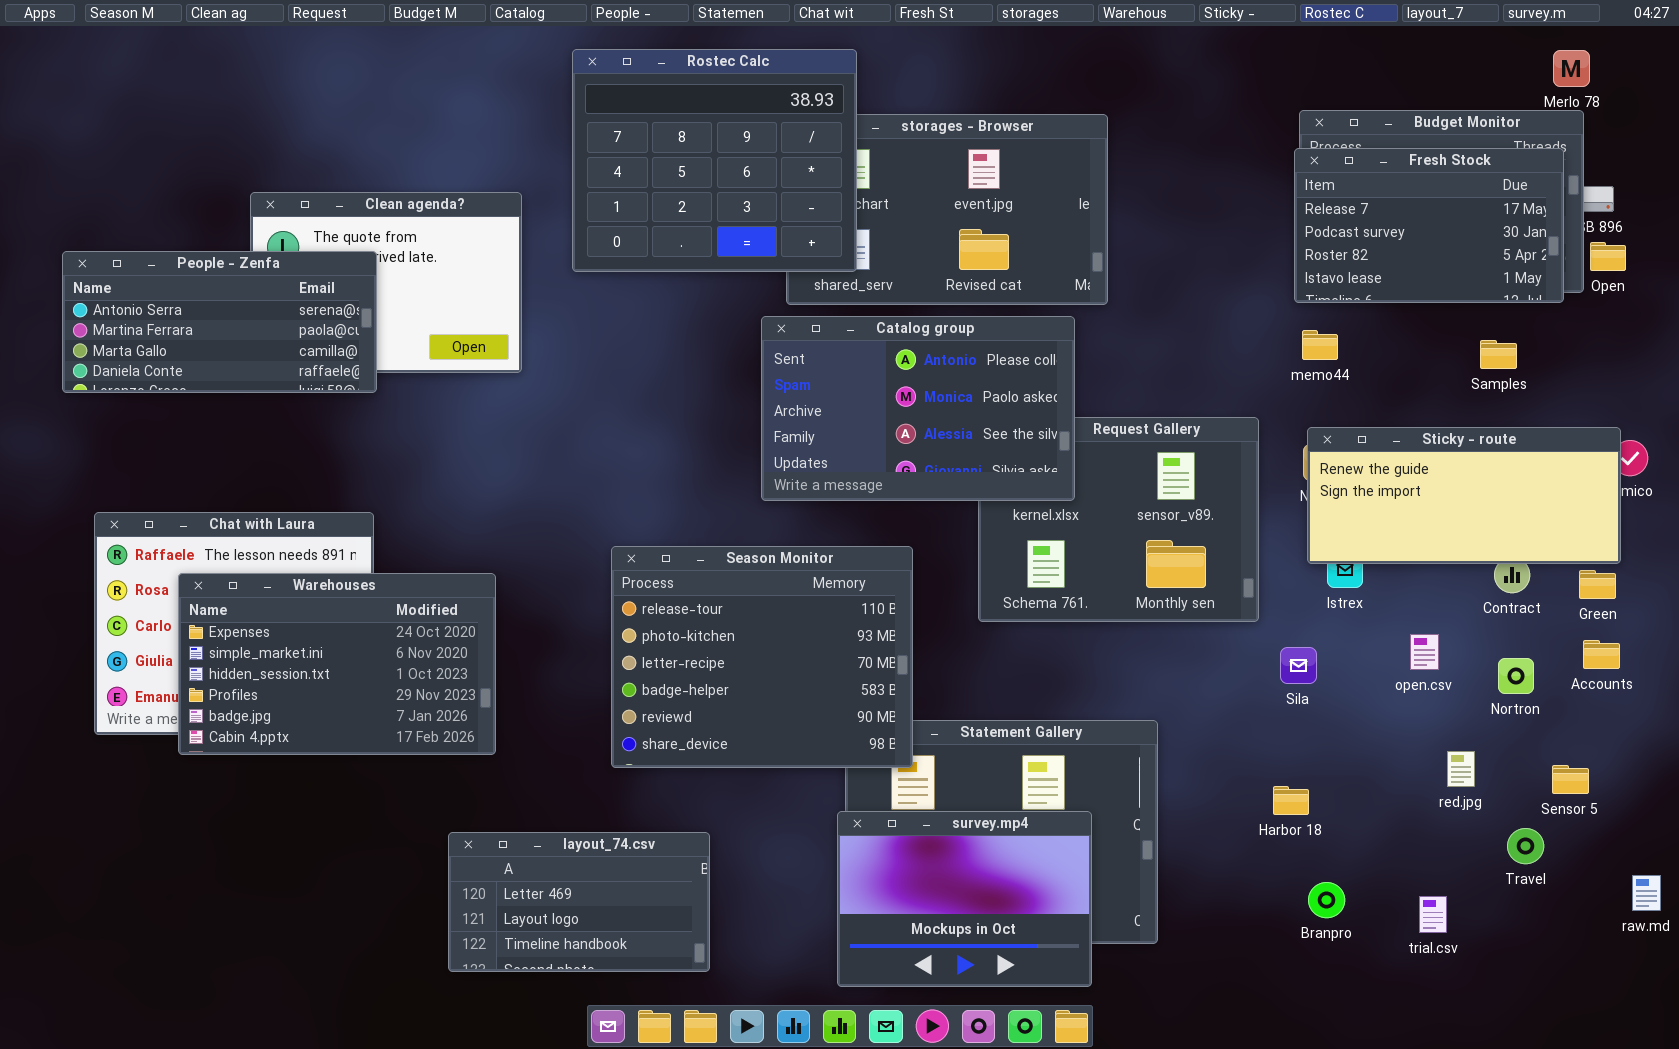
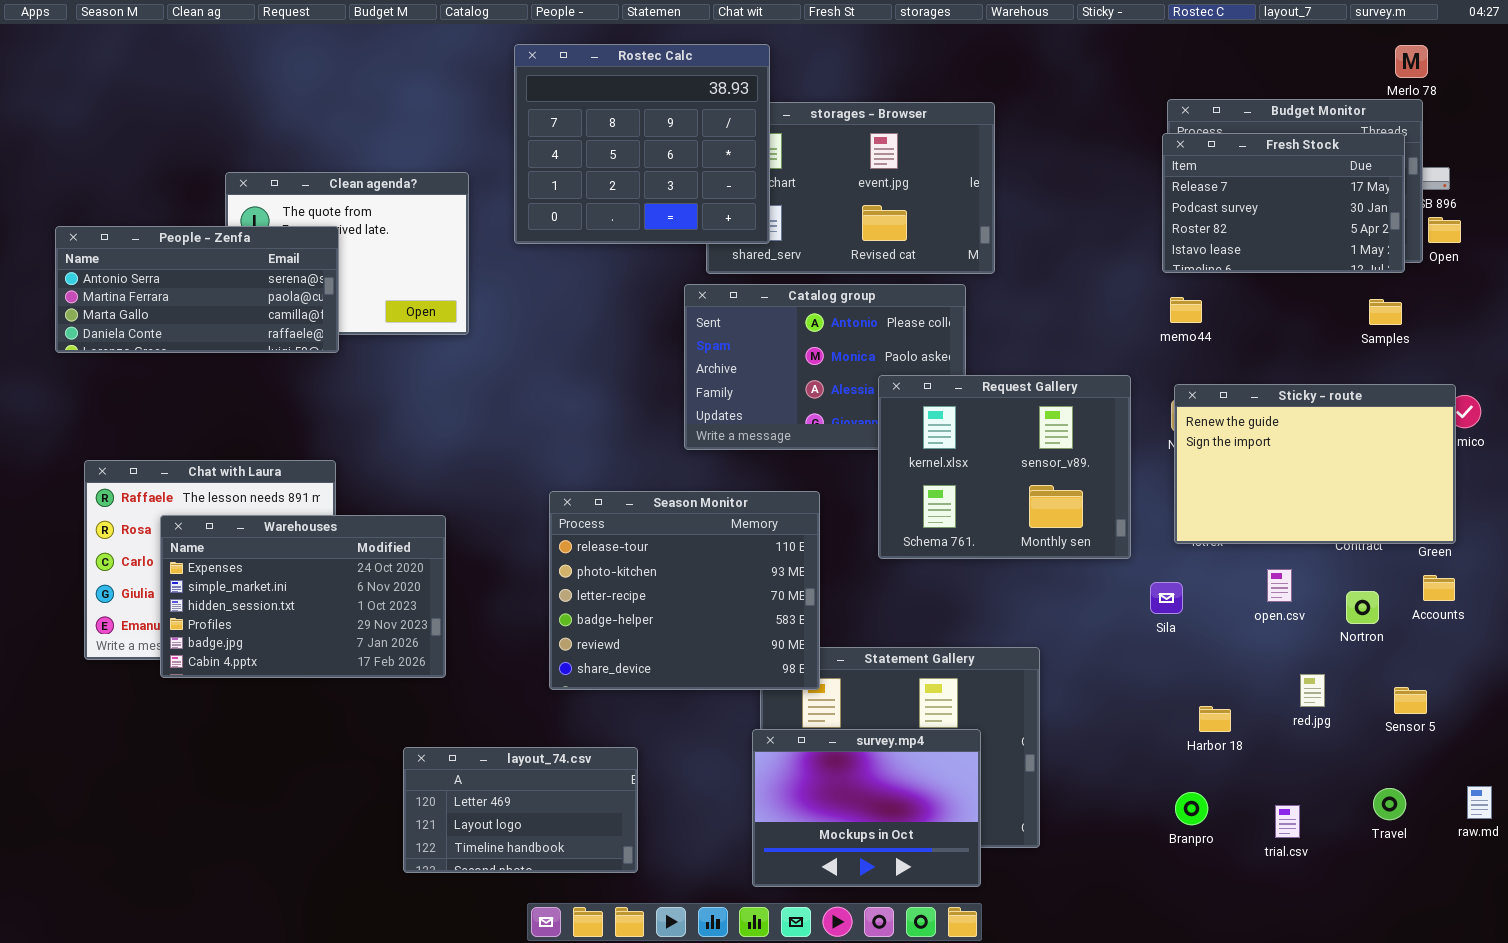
Samples: [1480,340,1517,369] -> [1369,299,1402,325], moved
Request Gallery: [978,417,1259,622] -> [878,375,1131,559], raised
Sticky - route: [1307,427,1621,564] -> [1174,384,1456,544], resized
Harbor 18: [1273,786,1309,815] -> [1199,706,1231,732], moved
Travel: [1507,828,1544,864] -> [1373,788,1406,820], moved

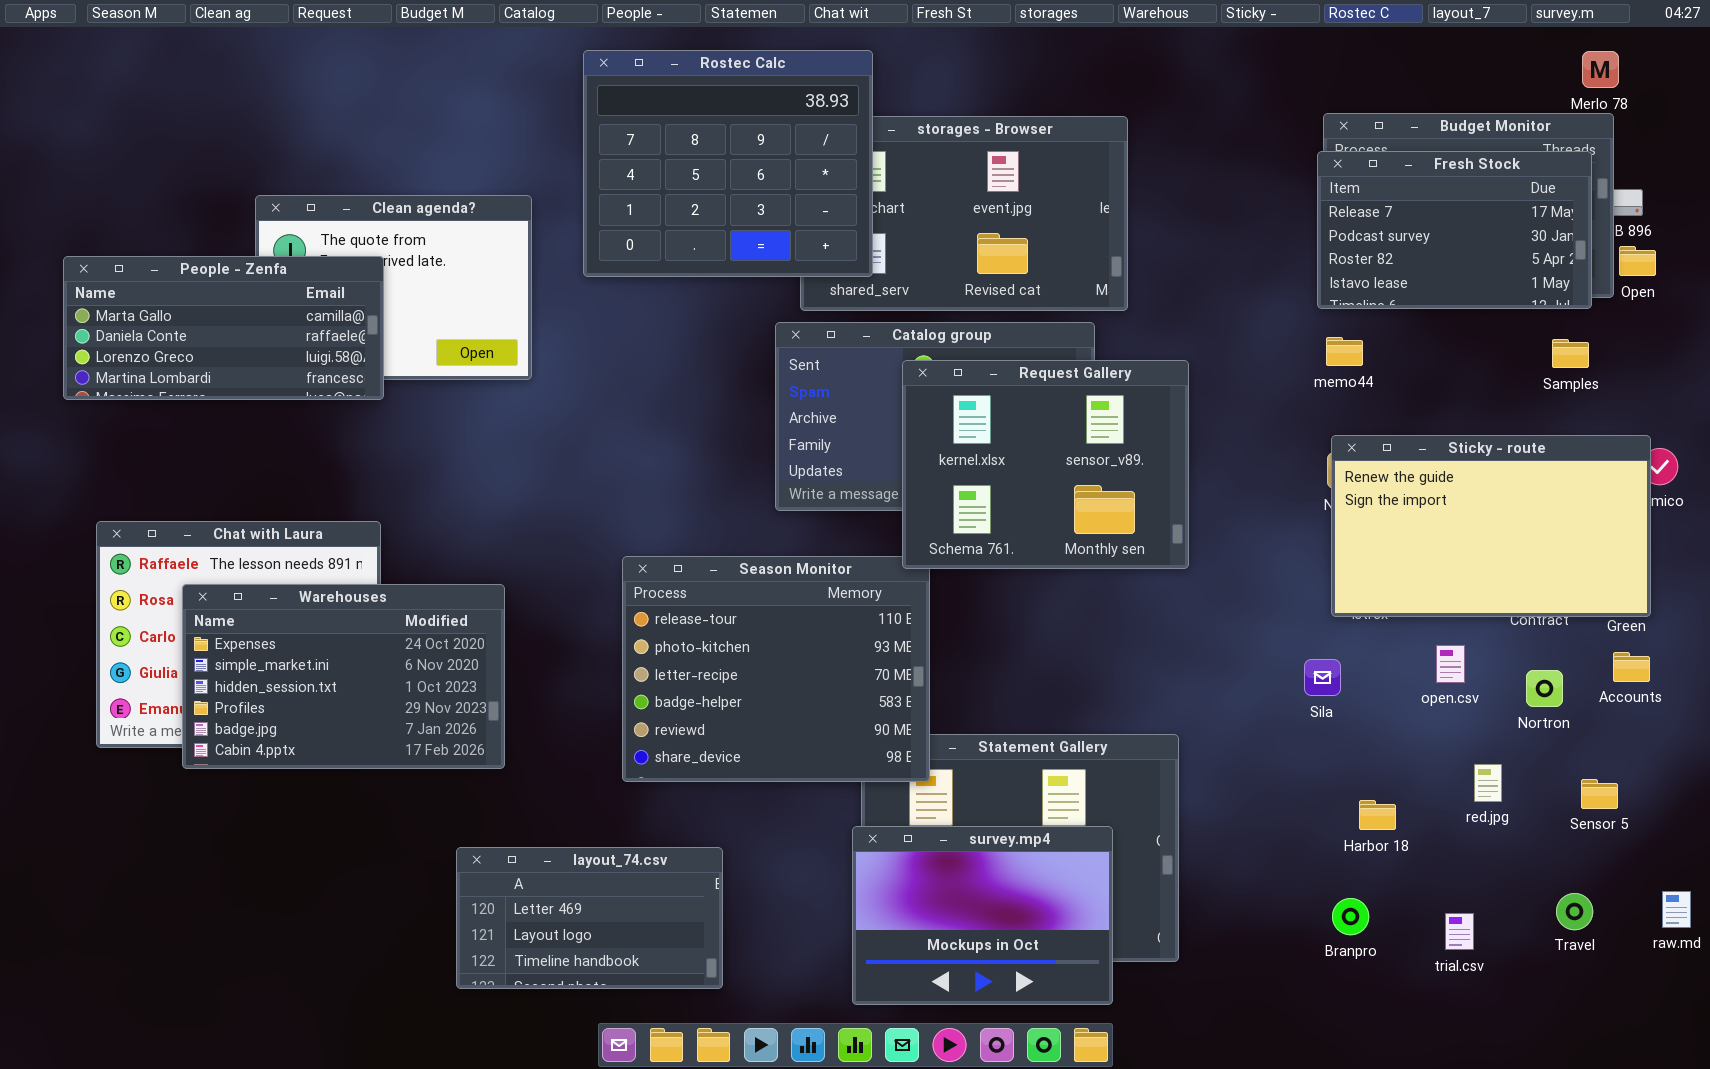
People - Zenfa: [55,226,339,353] -> [63,256,384,400], scrolled down 2 rows
Request Gallery: [878,375,1131,559] -> [902,360,1189,569], moved

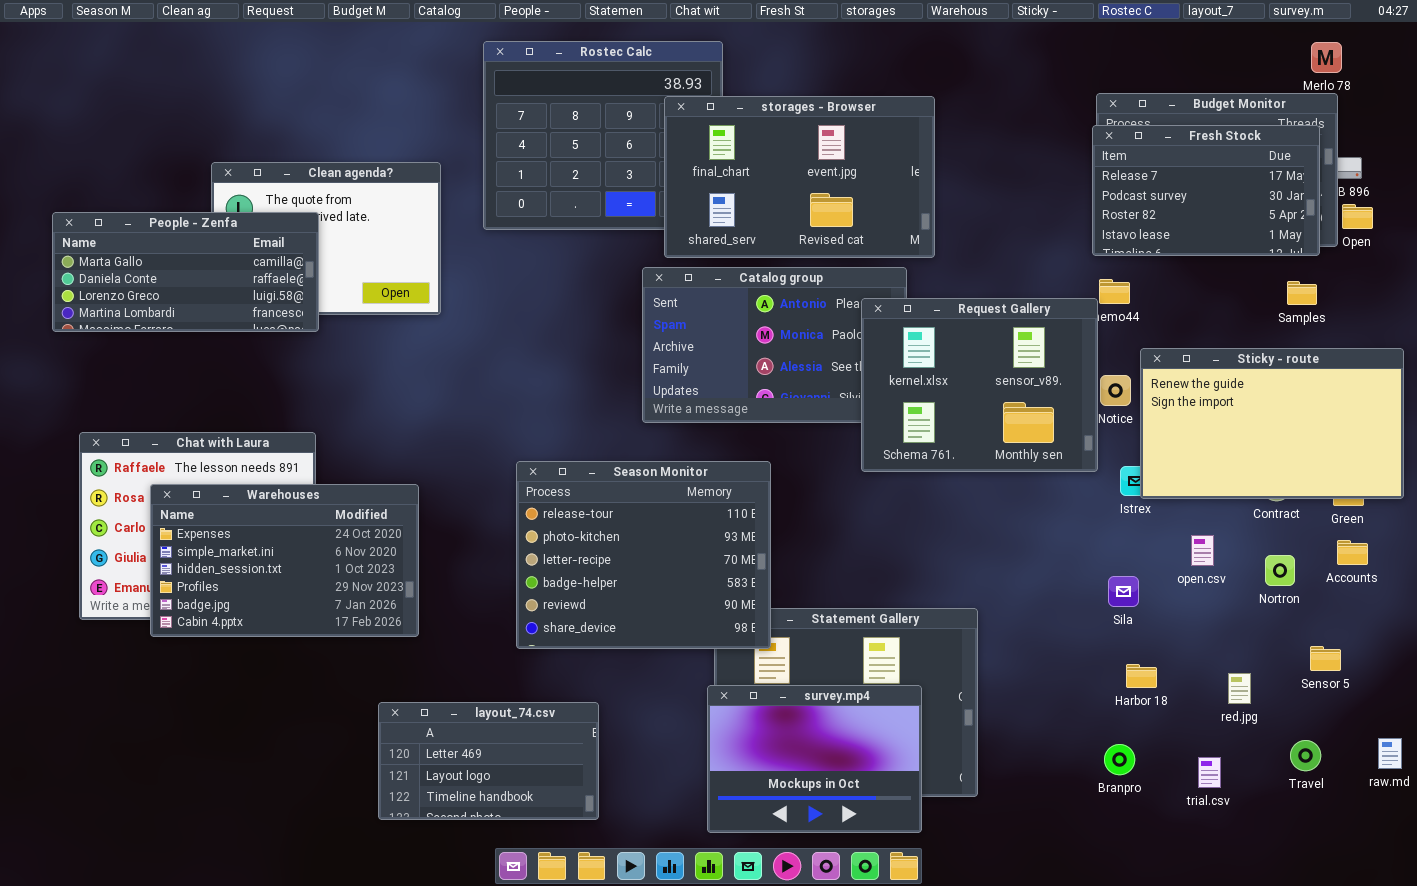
storages - Browser: [800,116,1128,311] -> [664,96,935,258], raised
Request Gallery: [902,360,1189,569] -> [861,298,1098,472], moved
Sticky - route: [1331,435,1651,617] -> [1140,348,1404,499], moved
Sila: [1304,659,1341,696] -> [1108,576,1139,607], moved
red.jpg: [1474,764,1502,802] -> [1228,673,1251,704], moved

